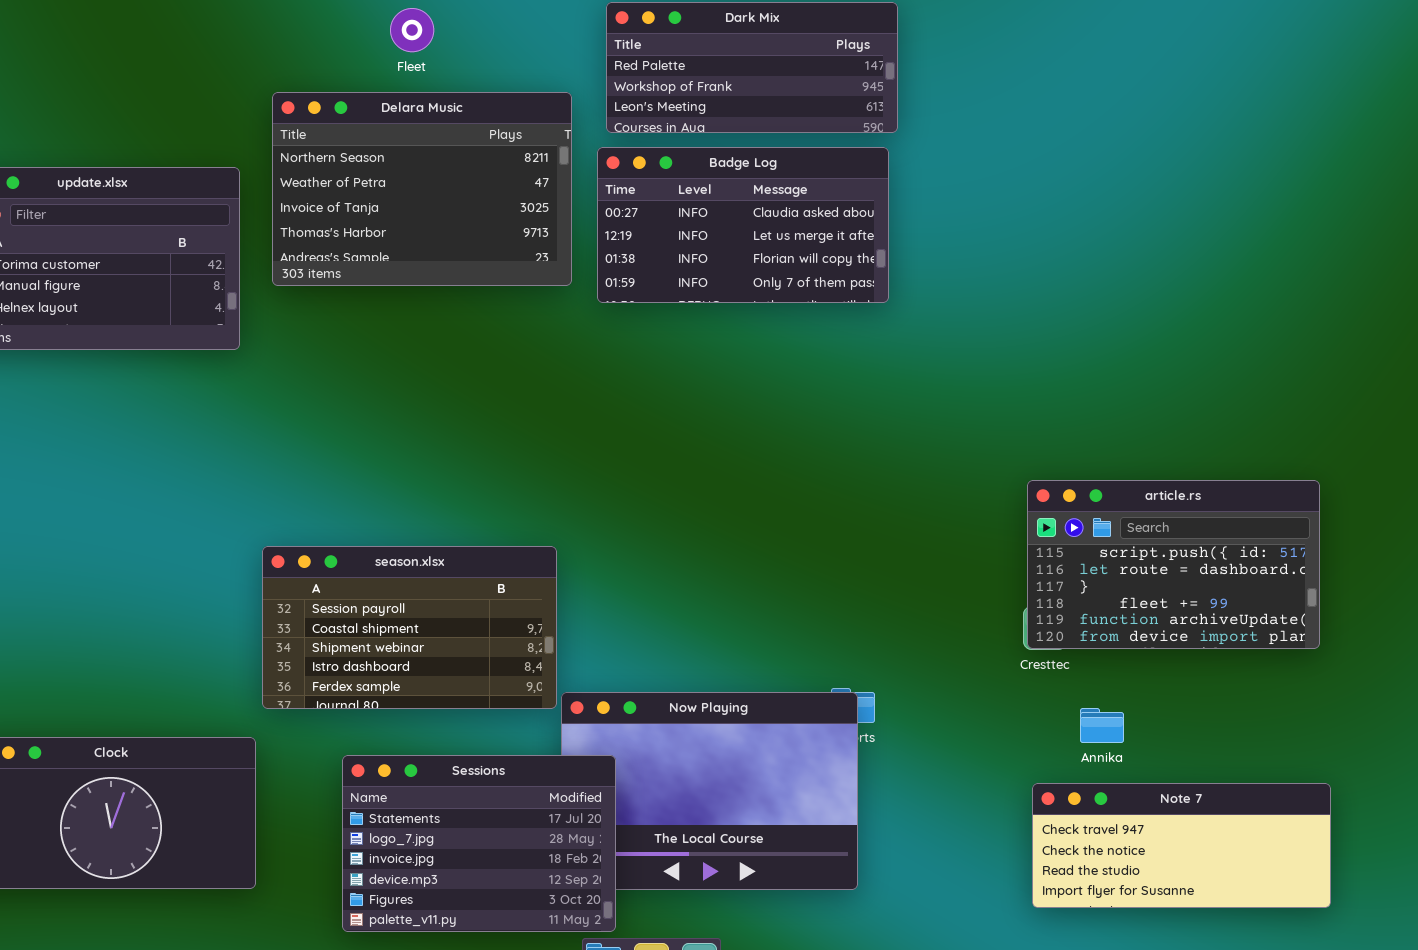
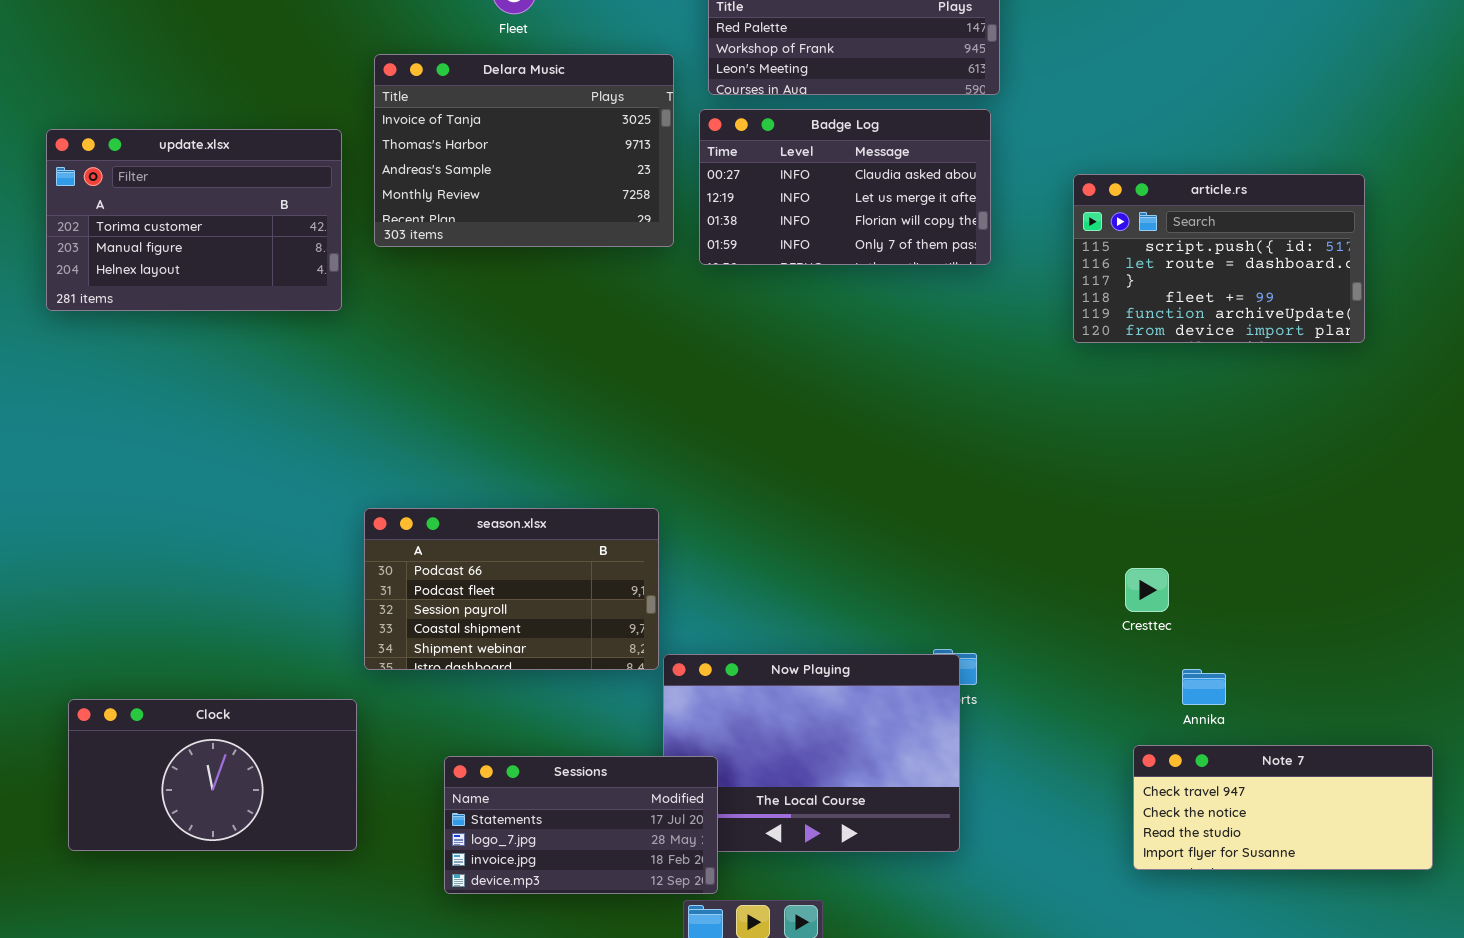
Delara Music: [272,92,572,286] -> [374,54,674,247], scrolled down 2 rows
article.rs: [1027,480,1320,649] -> [1073,174,1365,343], moved
season.xlsx: [262,546,557,709] -> [364,508,659,670], scrolled up 2 rows
Sessions: [342,755,616,932] -> [444,756,718,894], resized

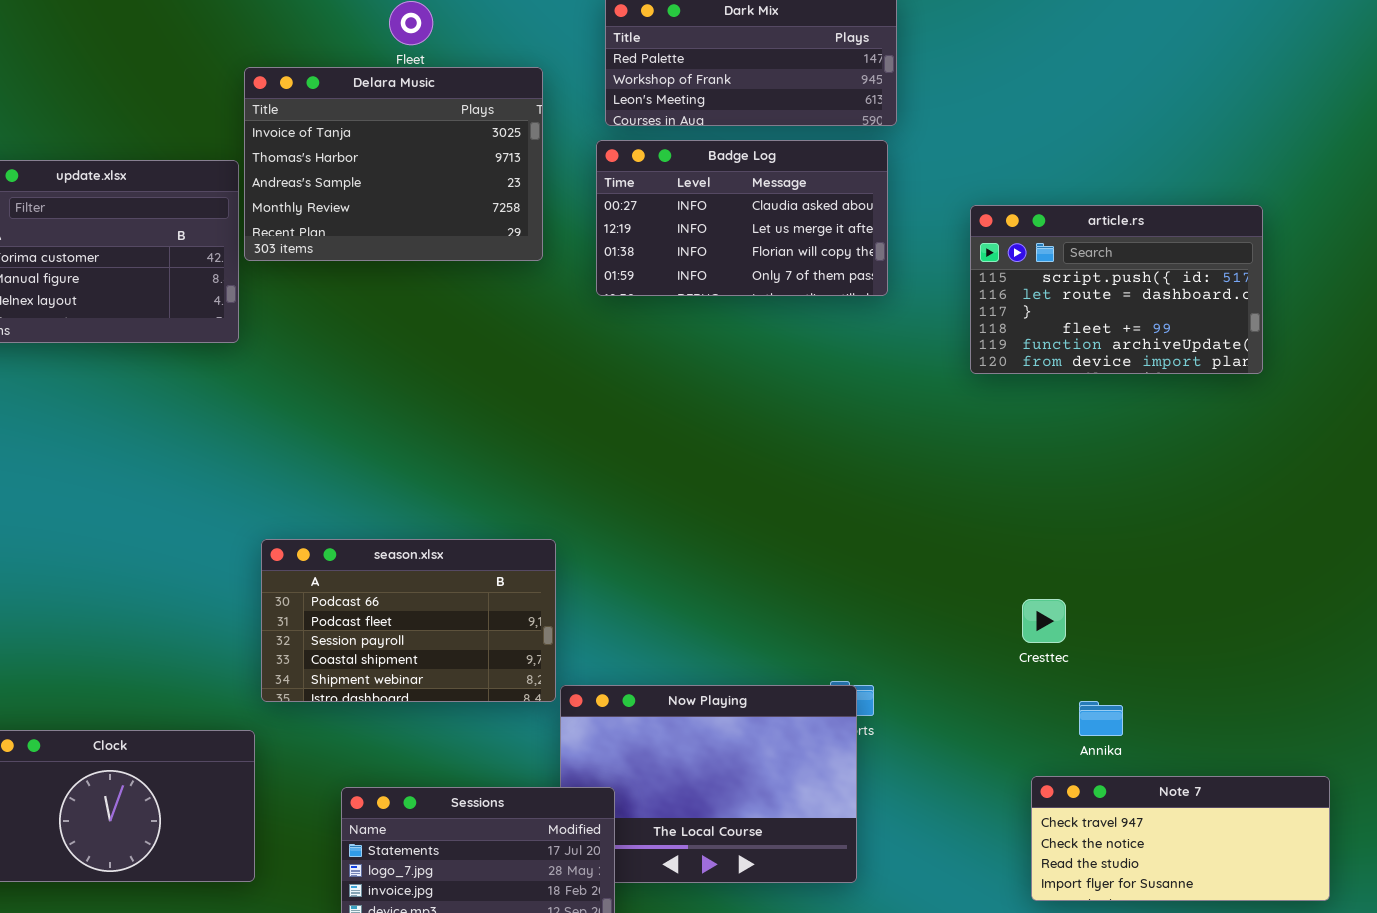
Delara Music: [374,54,674,247] -> [244,67,543,261], moved

